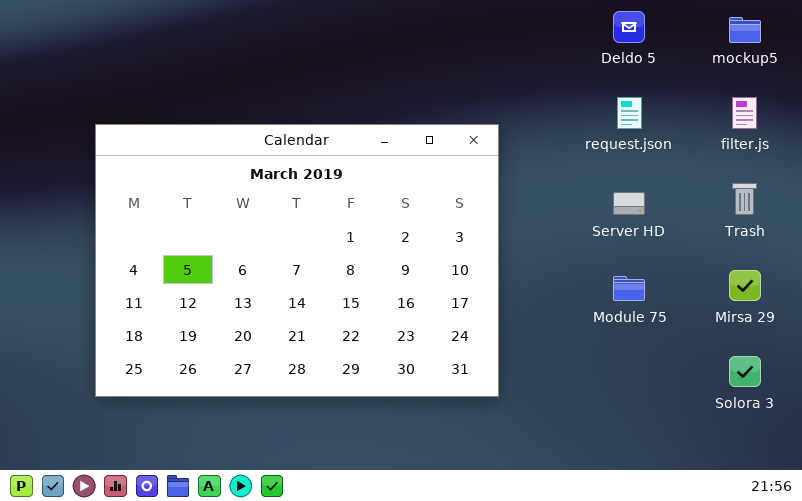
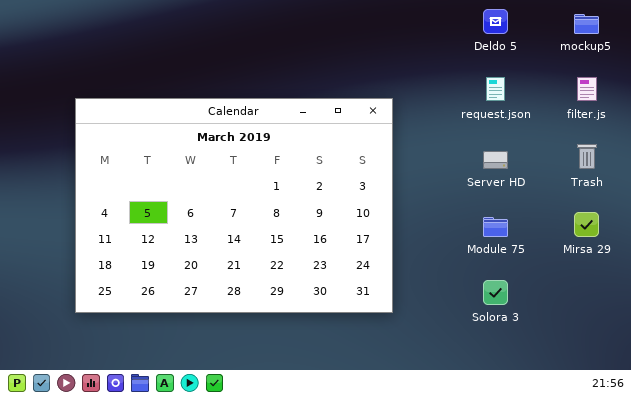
Solora 3: [729,356,761,387] -> [483,280,508,305], moved

